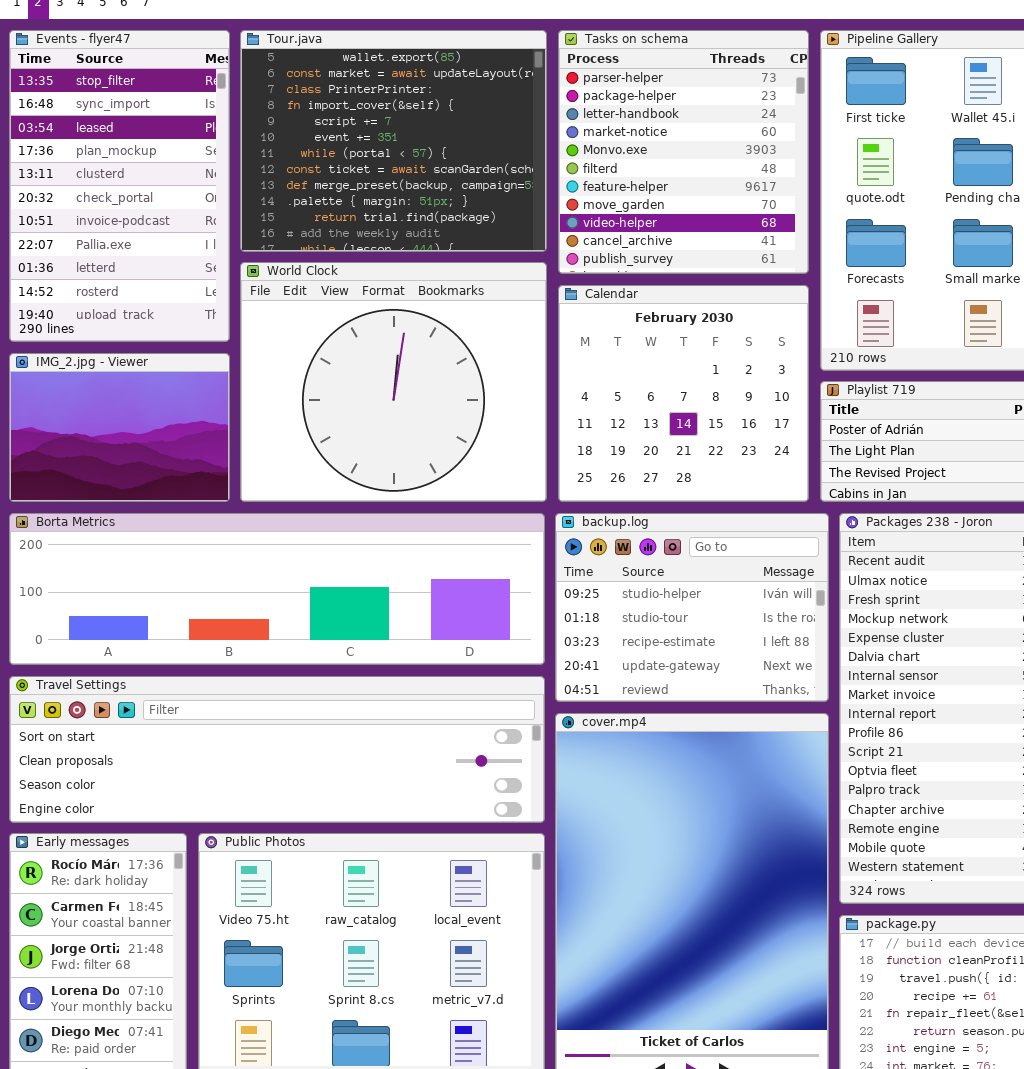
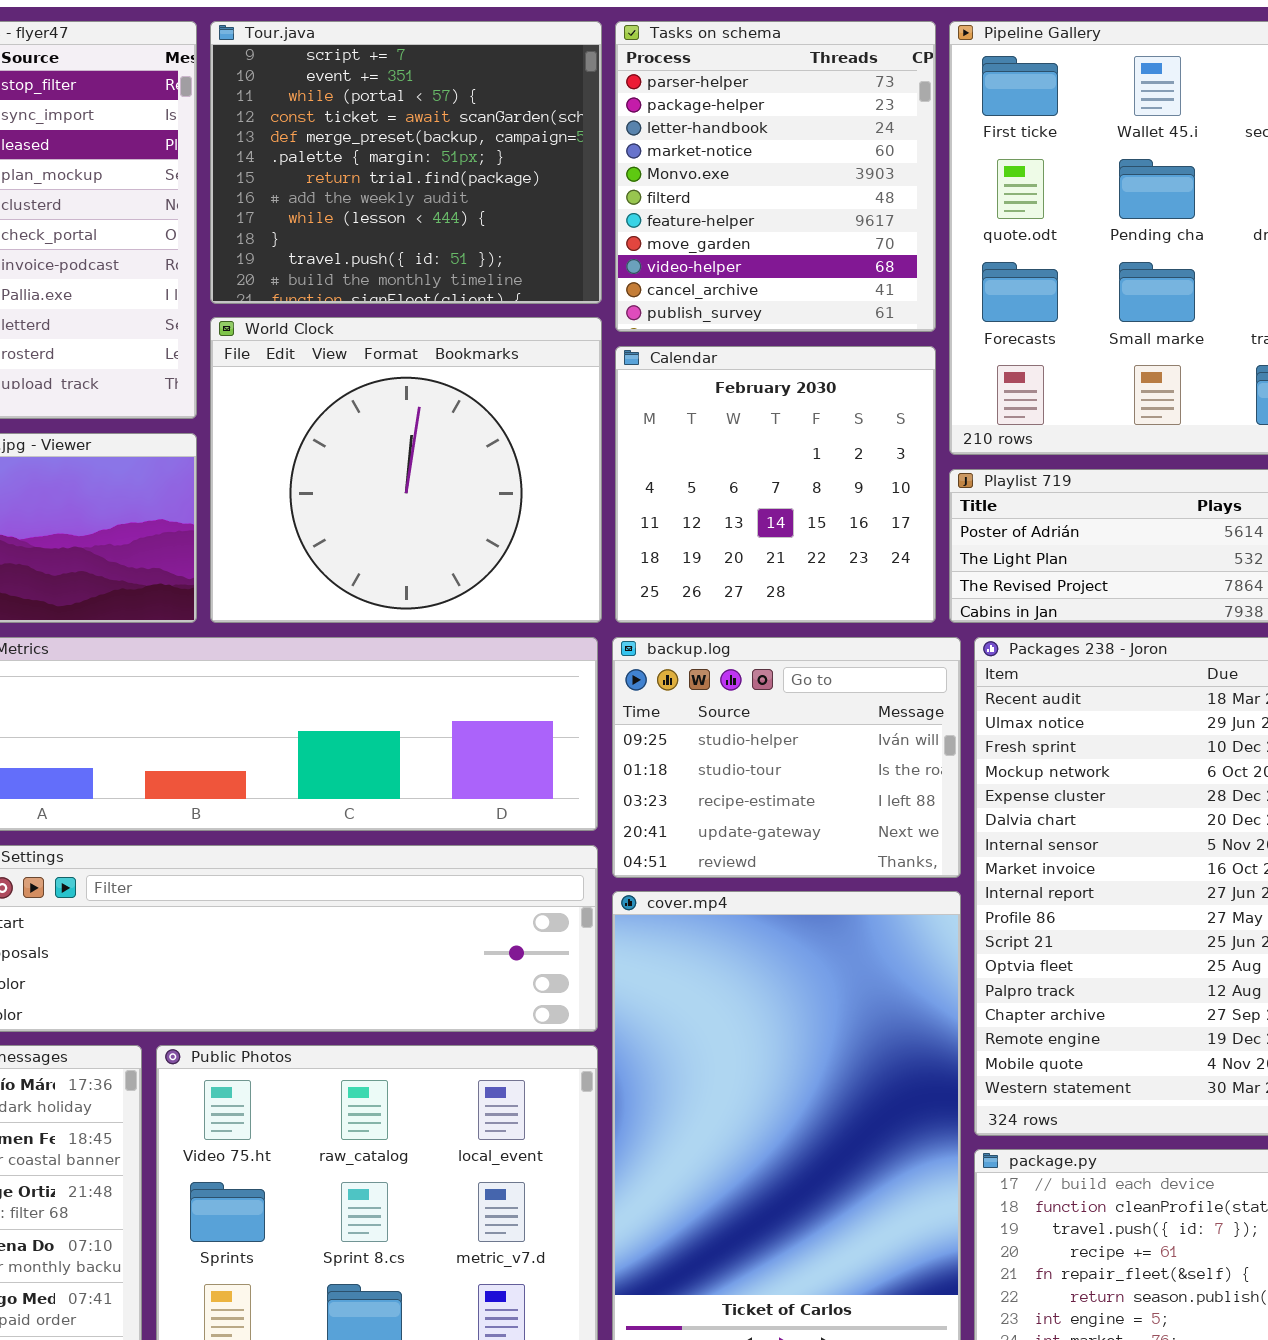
Tour.java: [240,30,547,252] -> [210,21,602,304], scrolled down 4 rows

